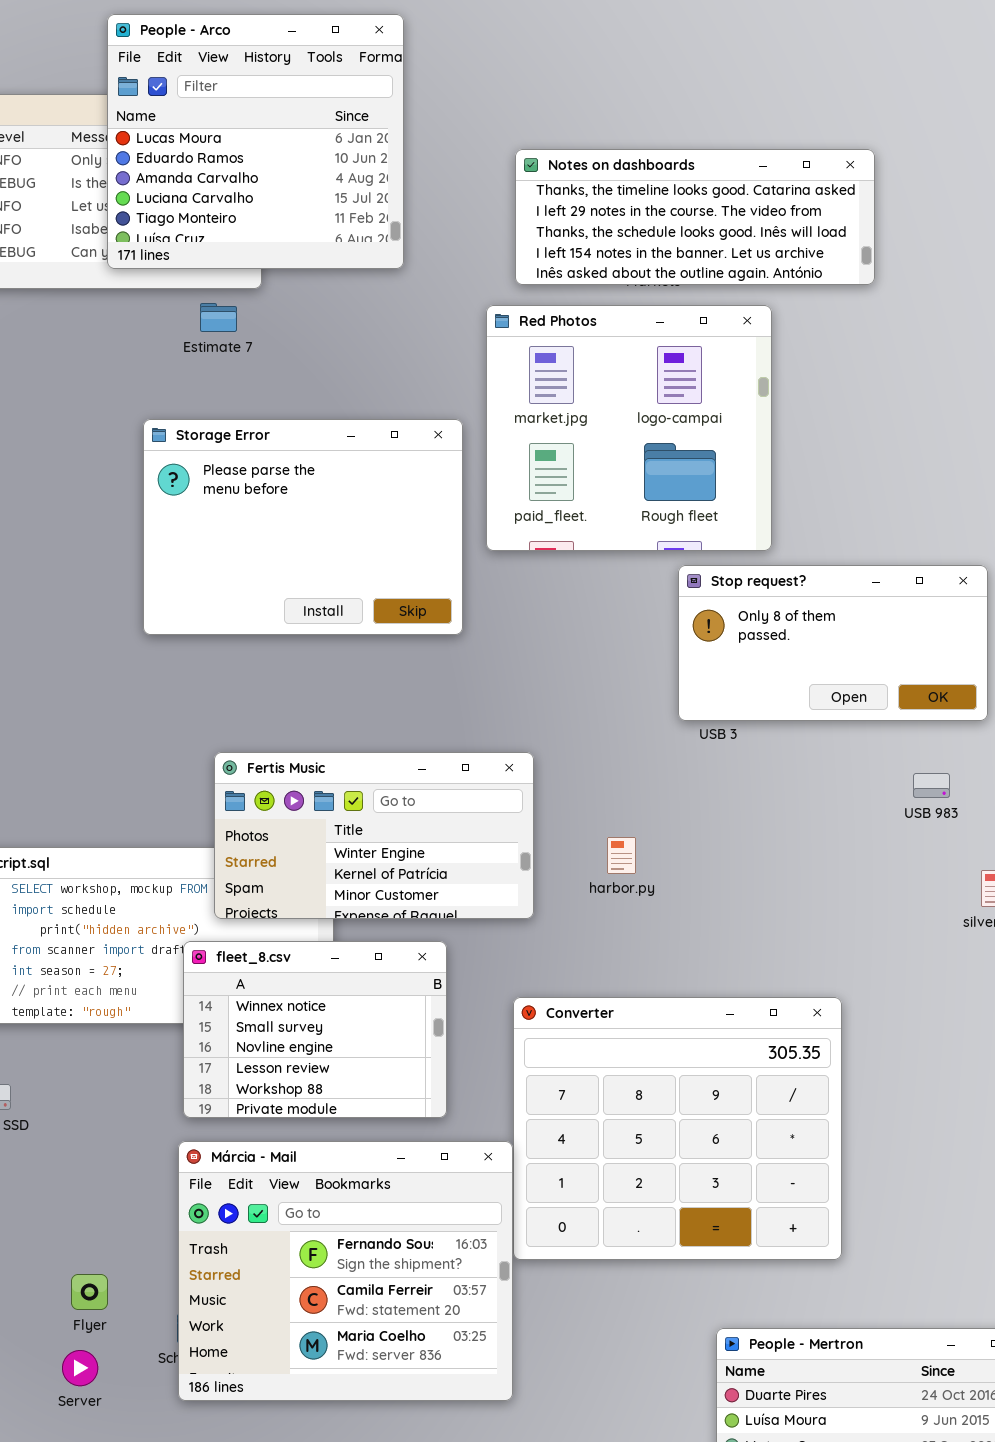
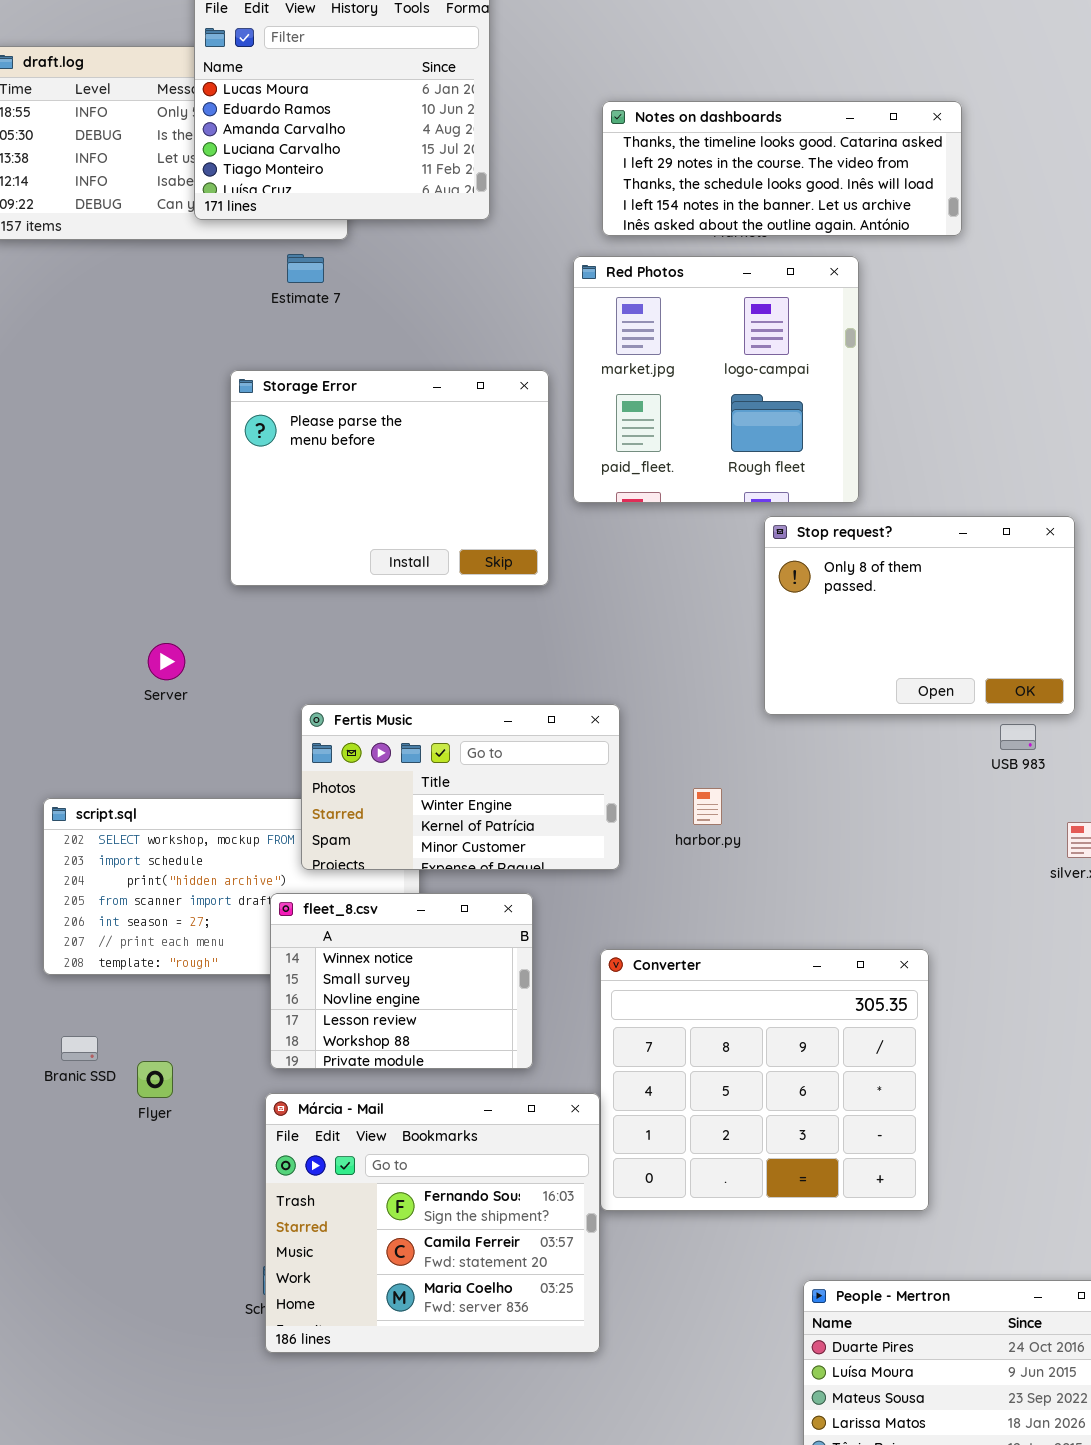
Stop request?: [678,565,988,721] -> [764,516,1075,715], resized
Flyer: [71,1274,108,1310] -> [137,1061,173,1098], moved
Server: [62,1350,98,1386] -> [148,643,185,680], moved

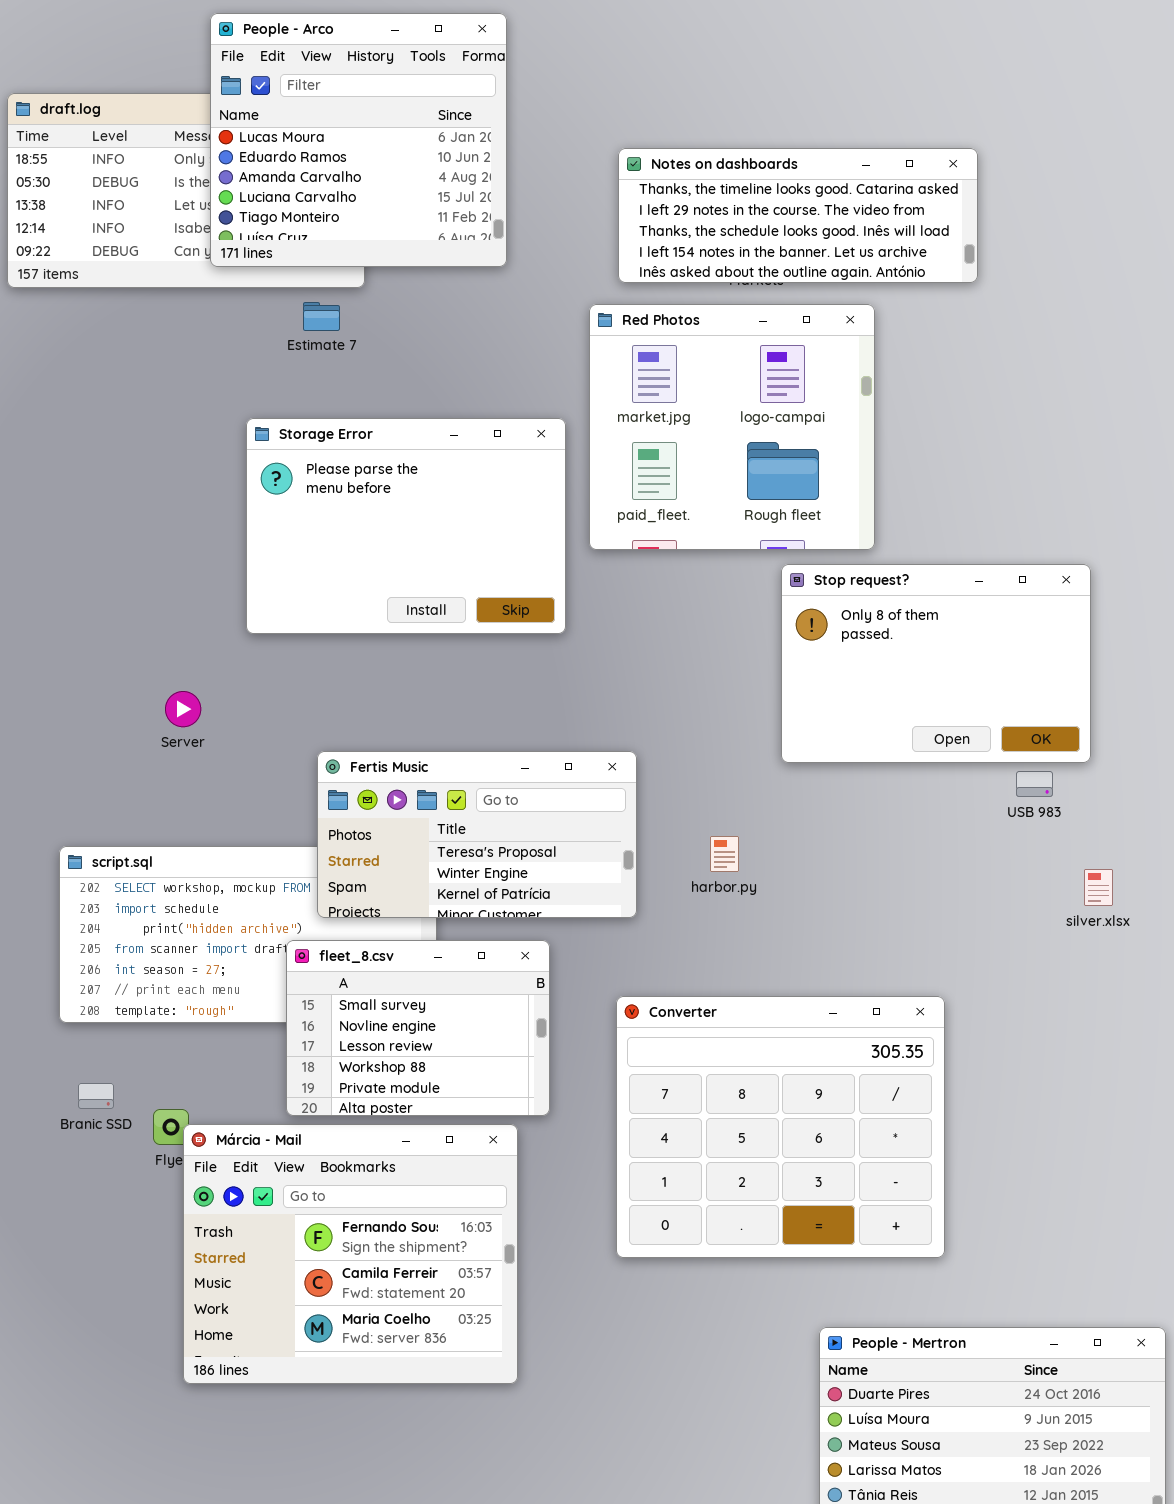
Fertis Music: [301,704,620,870] -> [317,751,637,918], scrolled up 1 row
fleet_8.csv: [270,893,533,1069] -> [286,940,550,1116], scrolled down 1 row
Márcia - Mail: [265,1093,600,1353] -> [183,1124,518,1384], moved

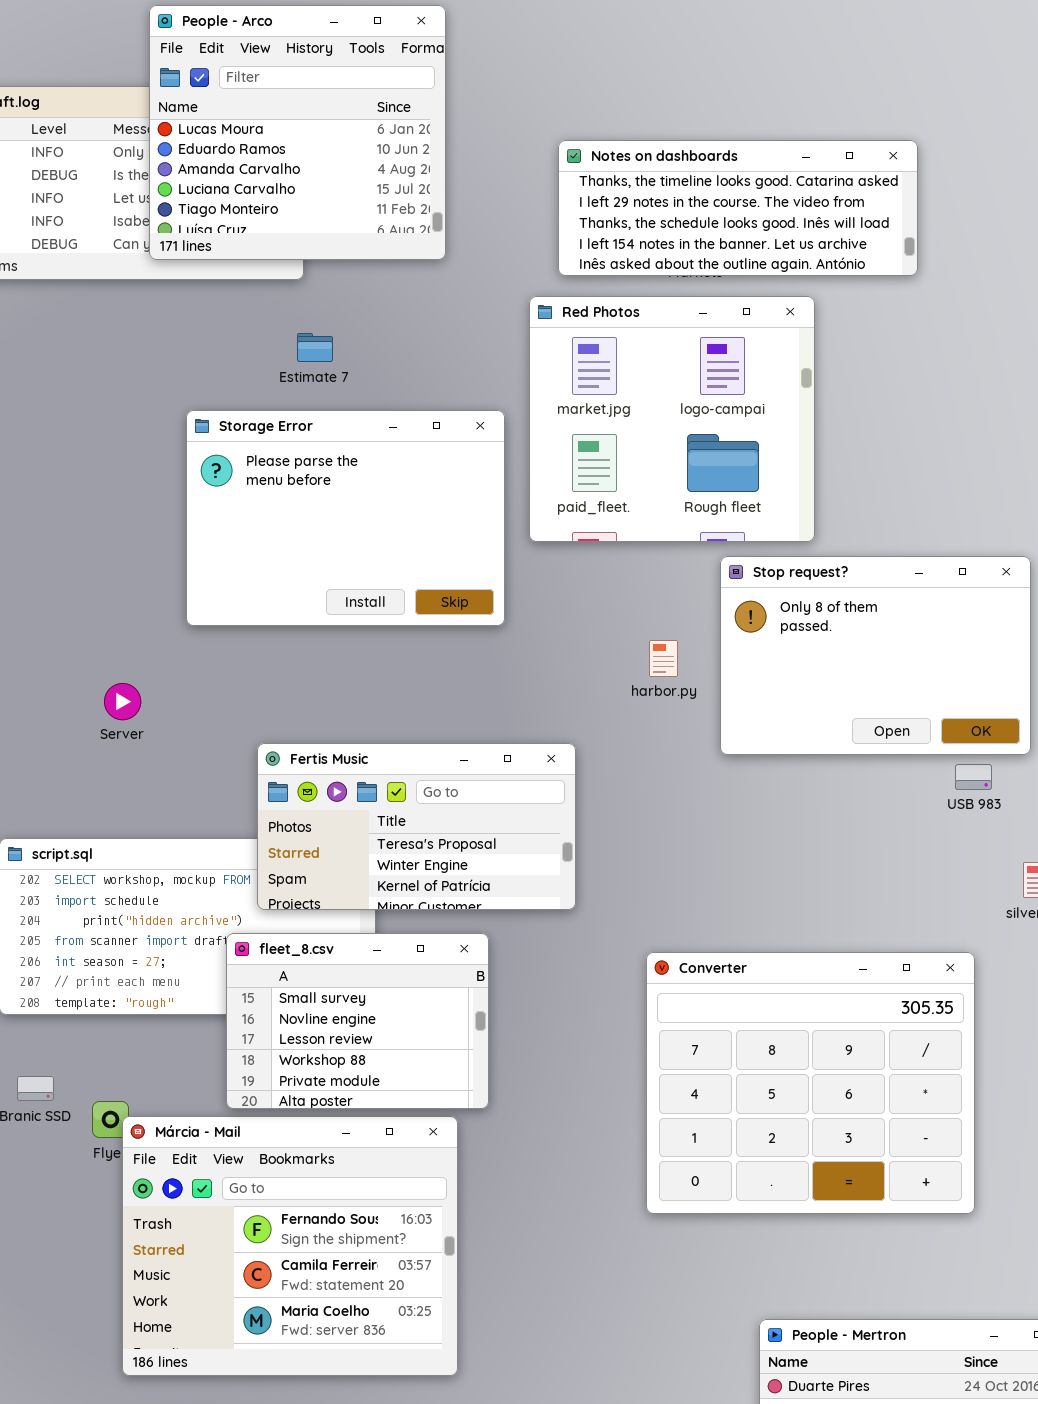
Estimate 7: [303,302,340,331] -> [297,333,333,362], moved
harbor.py: [710,836,739,872] -> [649,640,678,677], moved
Converter: [616,996,945,1258] -> [646,952,975,1214], moved

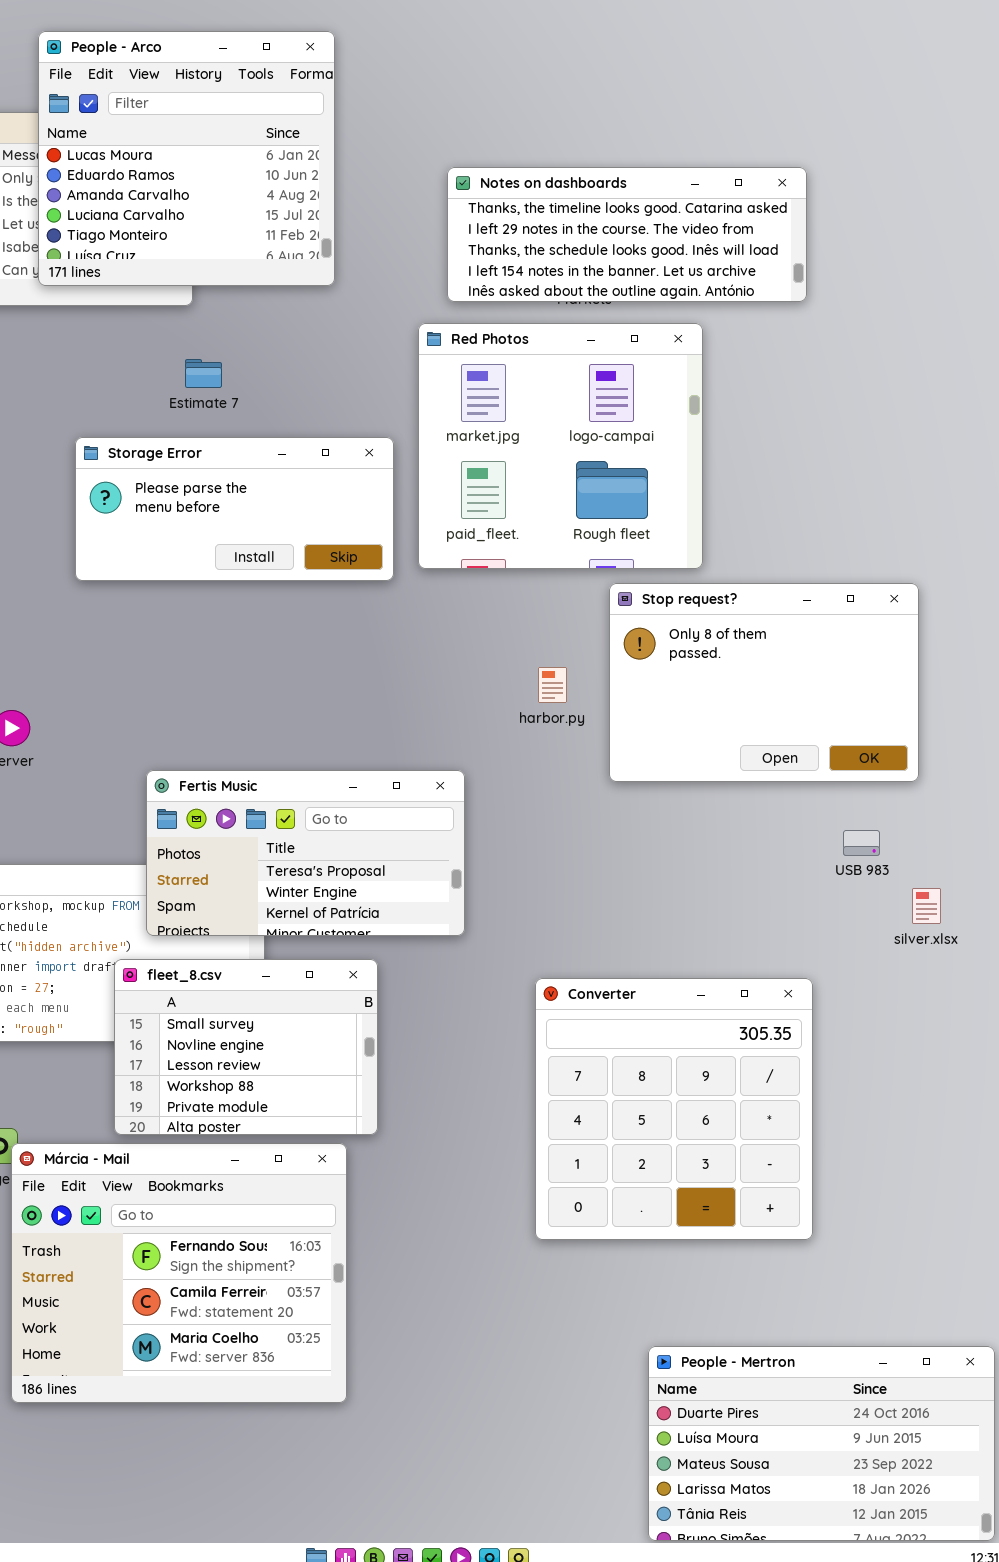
Storage Error: [186,410,505,626] -> [75,437,394,581], resized
USB 983: [955,764,992,790] -> [843,830,880,856], moved
Converter: [646,952,975,1214] -> [535,978,813,1240], resized

